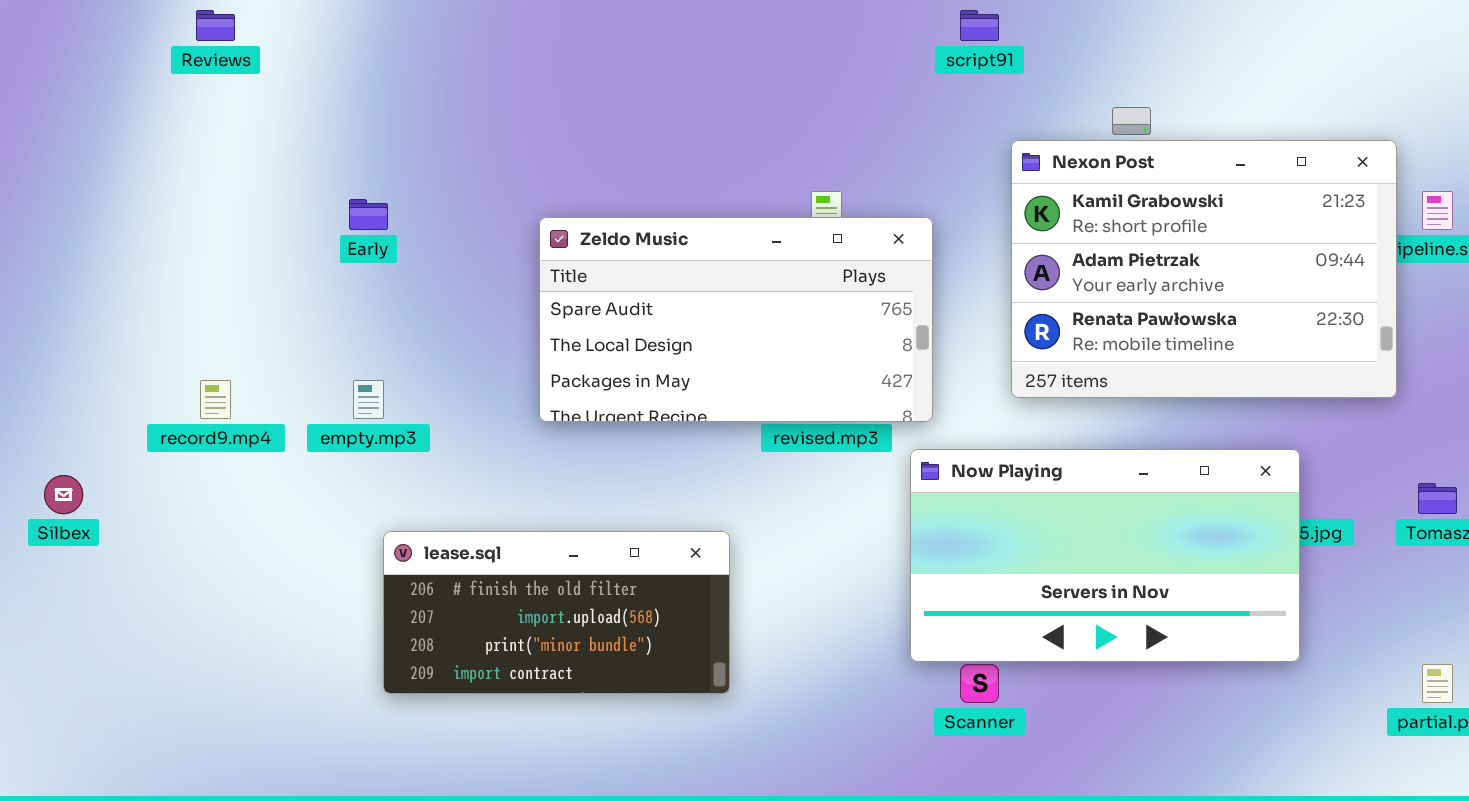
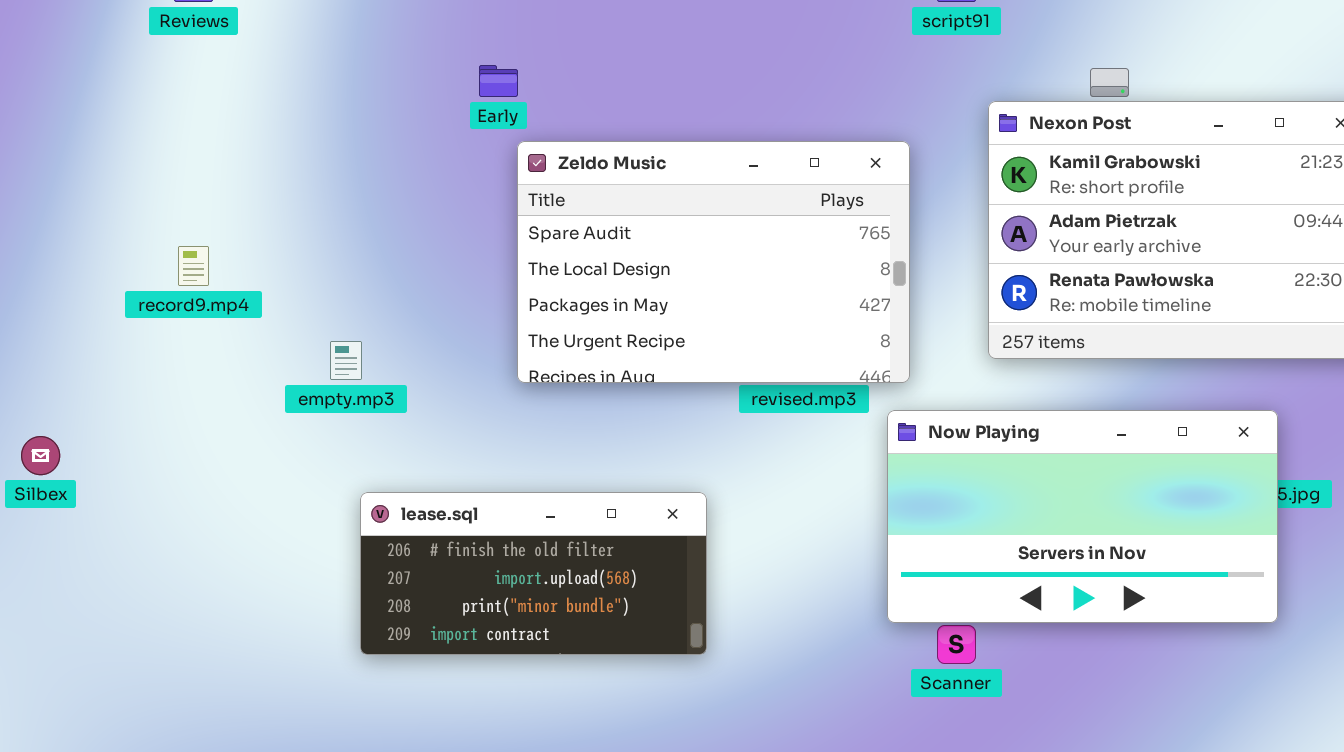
Early: [349,199,388,230] -> [479,65,518,97], moved
Zeldo Music: [539,217,933,422] -> [517,141,910,383], resized
record9.mp4: [200,380,231,419] -> [178,246,209,286], moved

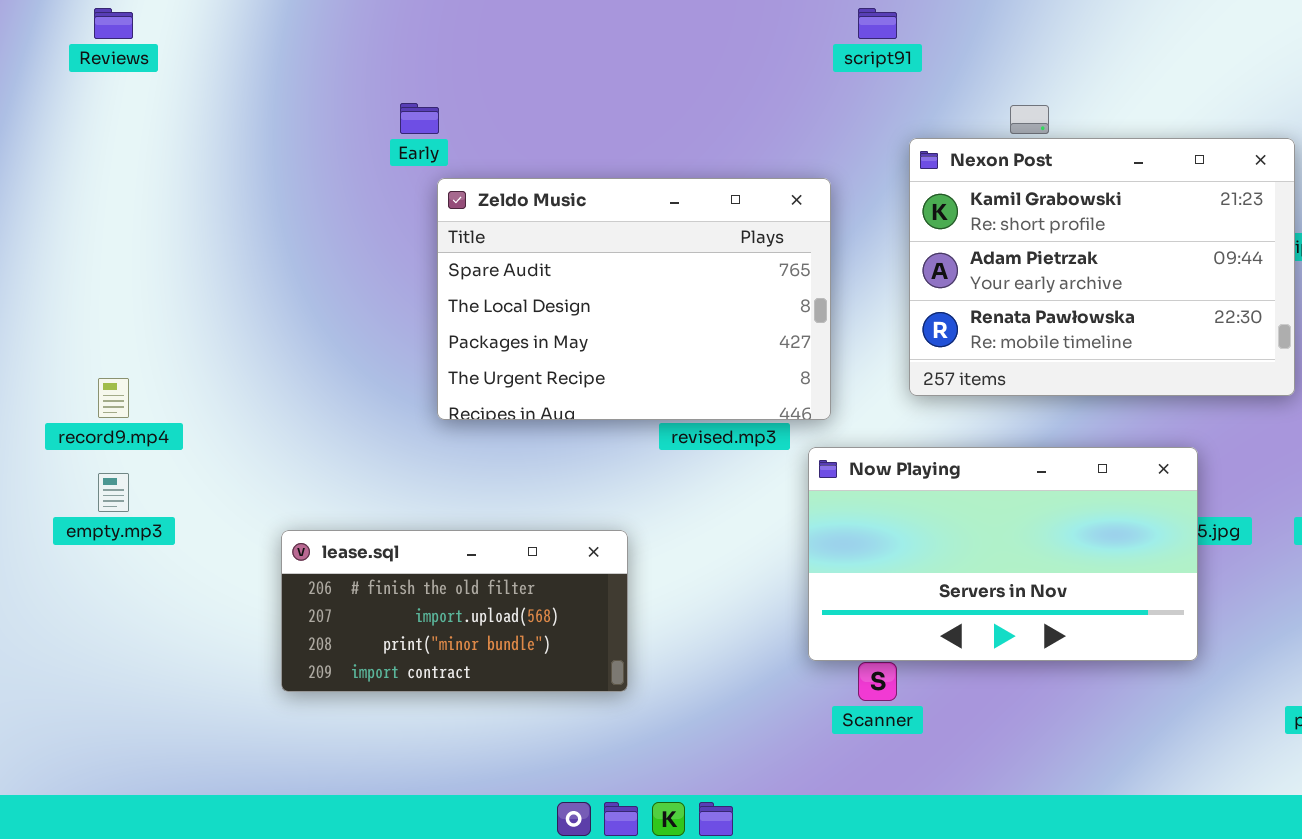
record9.mp4: [178,246,209,286] -> [98,378,129,418], moved
empty.mp3: [330,341,362,380] -> [98,473,129,512], moved

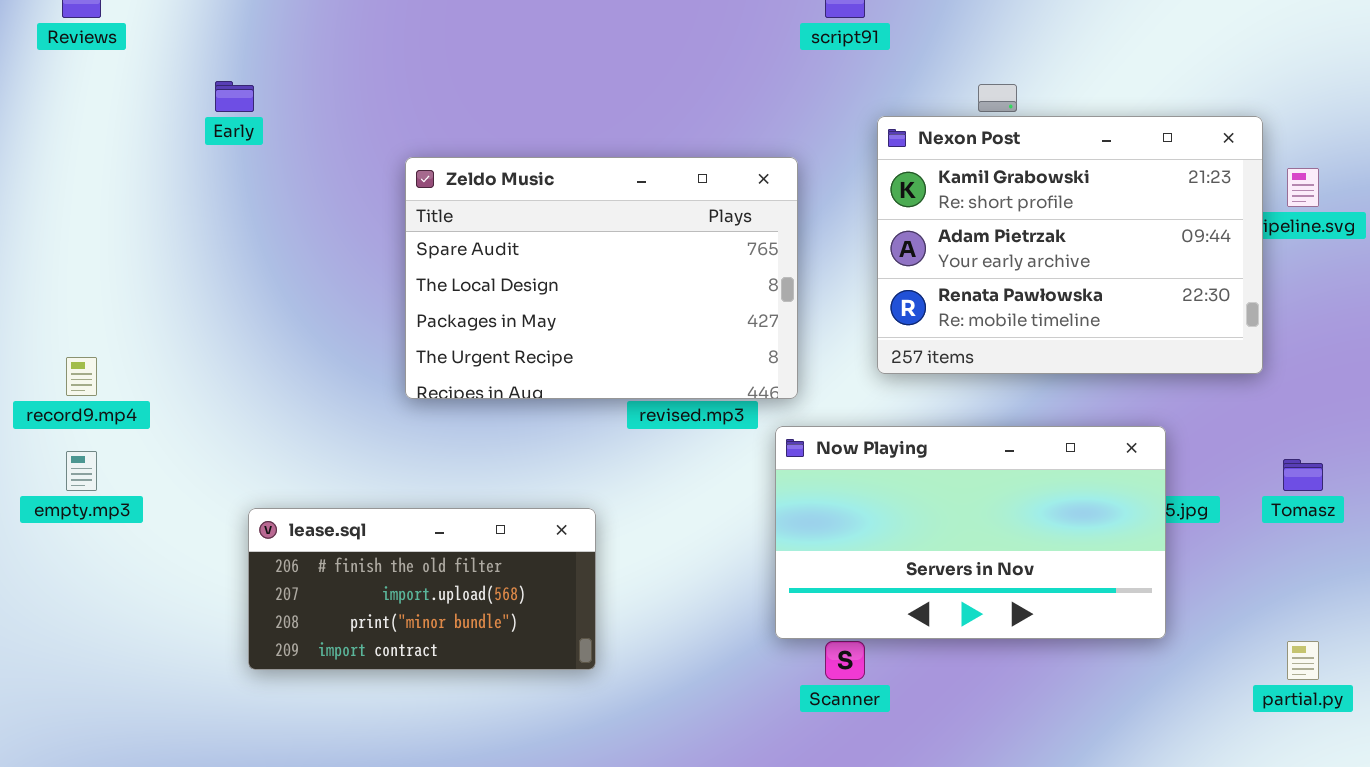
Early: [400,103,439,134] -> [215,81,254,112], moved

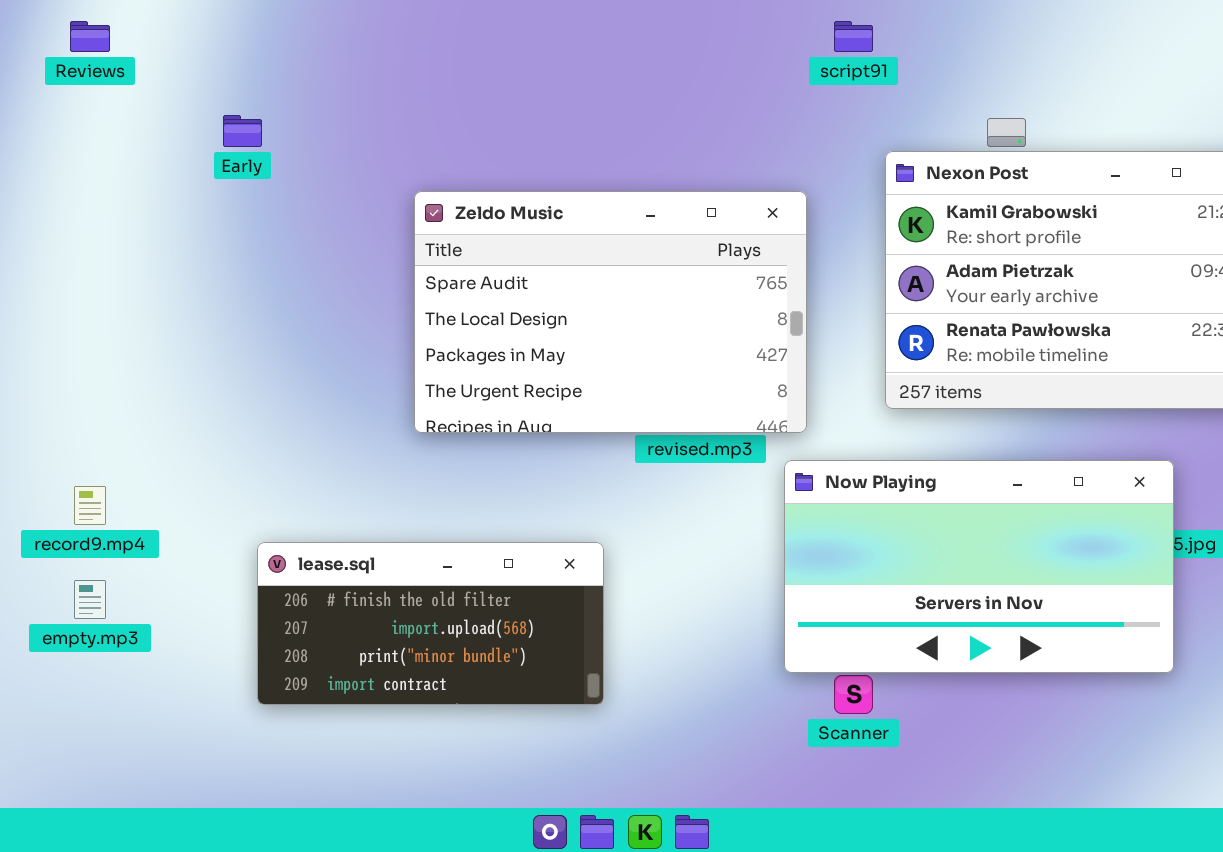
record9.mp4: [66,357,97,396] -> [74,486,106,525], moved
empty.mp3: [66,451,97,491] -> [74,580,106,619], moved

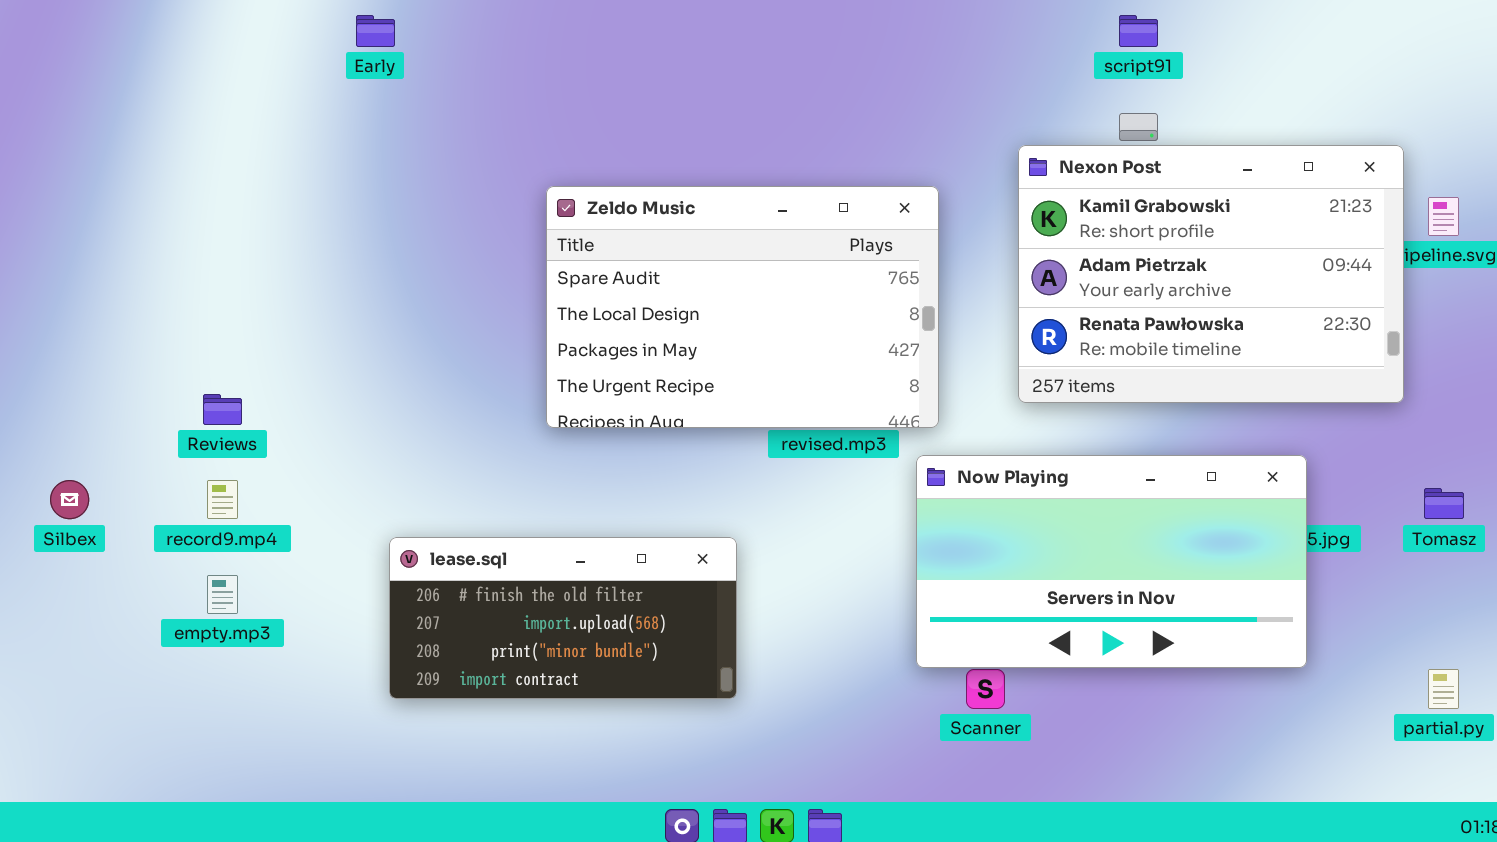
Reviews: [70,21,110,52] -> [203,394,242,425], moved
script91: [834,21,873,52] -> [1119,15,1158,47], moved
Early: [223,115,262,147] -> [356,15,395,47], moved

